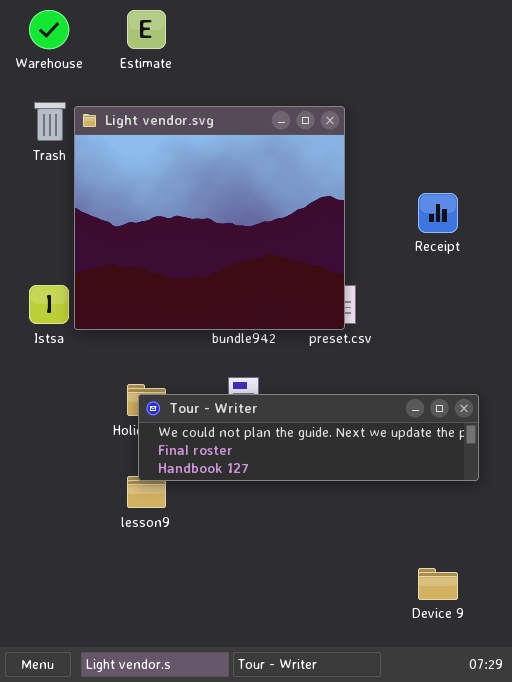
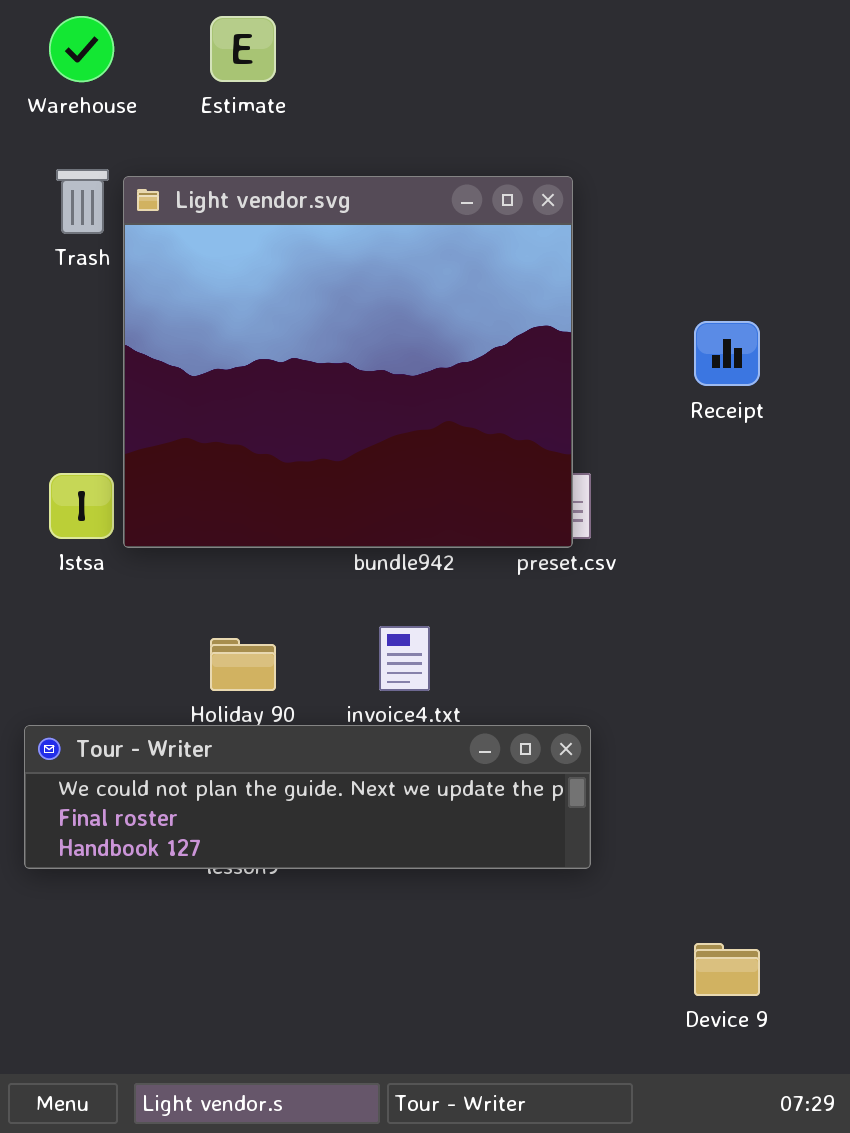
Tour - Writer: [138,394,479,481] -> [24,725,591,869], moved

